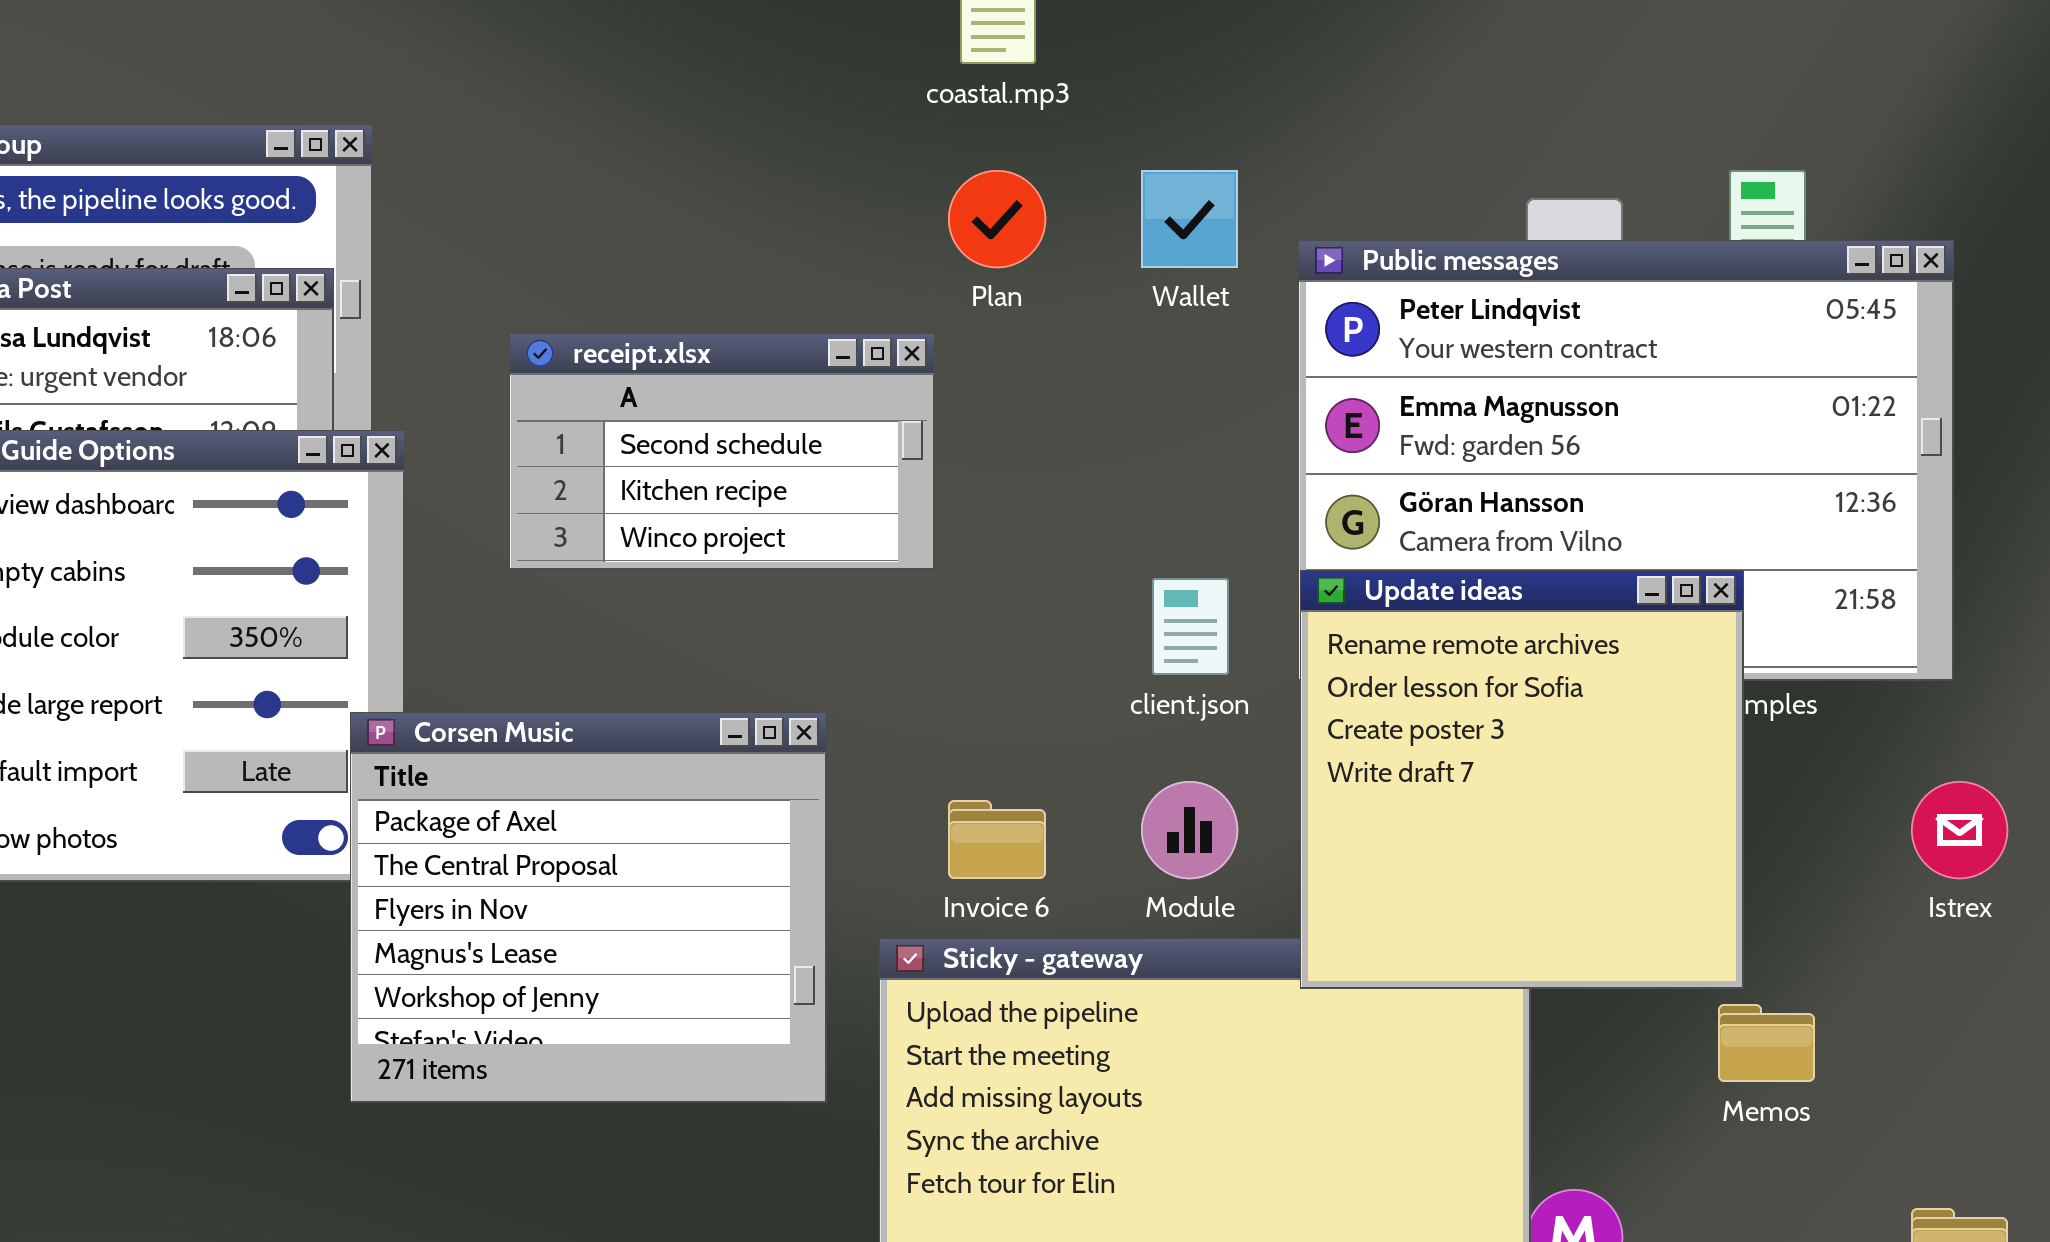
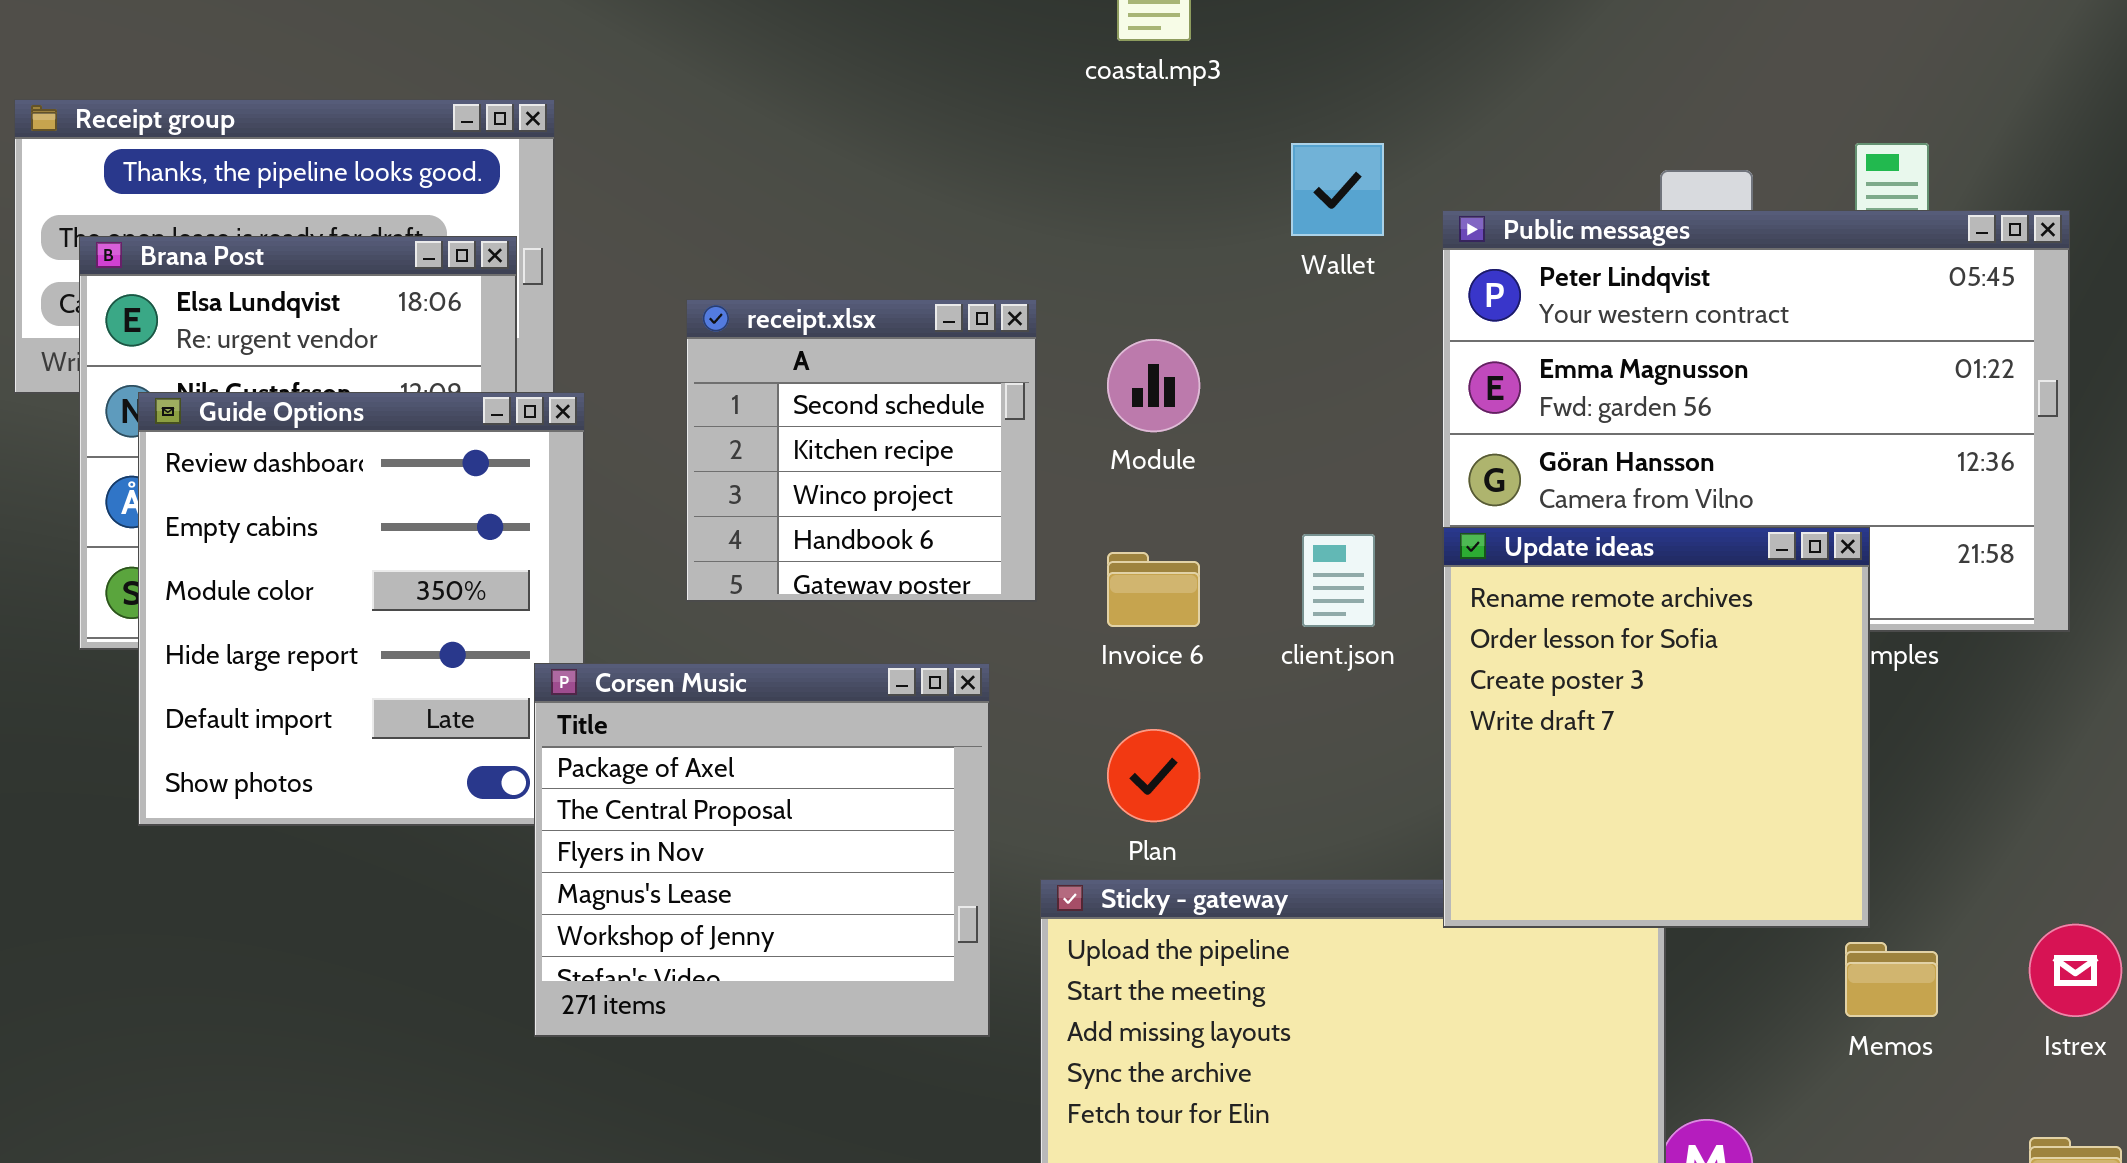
Plan: [948,170,1046,268] -> [1107,729,1200,822], moved
receipt.xlsx: [509,333,935,570] -> [686,299,1037,602], resized
Module: [1141,781,1238,879] -> [1107,339,1200,432], moved
Istrex: [1911,781,2008,879] -> [2029,924,2122,1017], moved
Invoice 6: [948,800,1046,879] -> [1107,552,1200,627], moved

